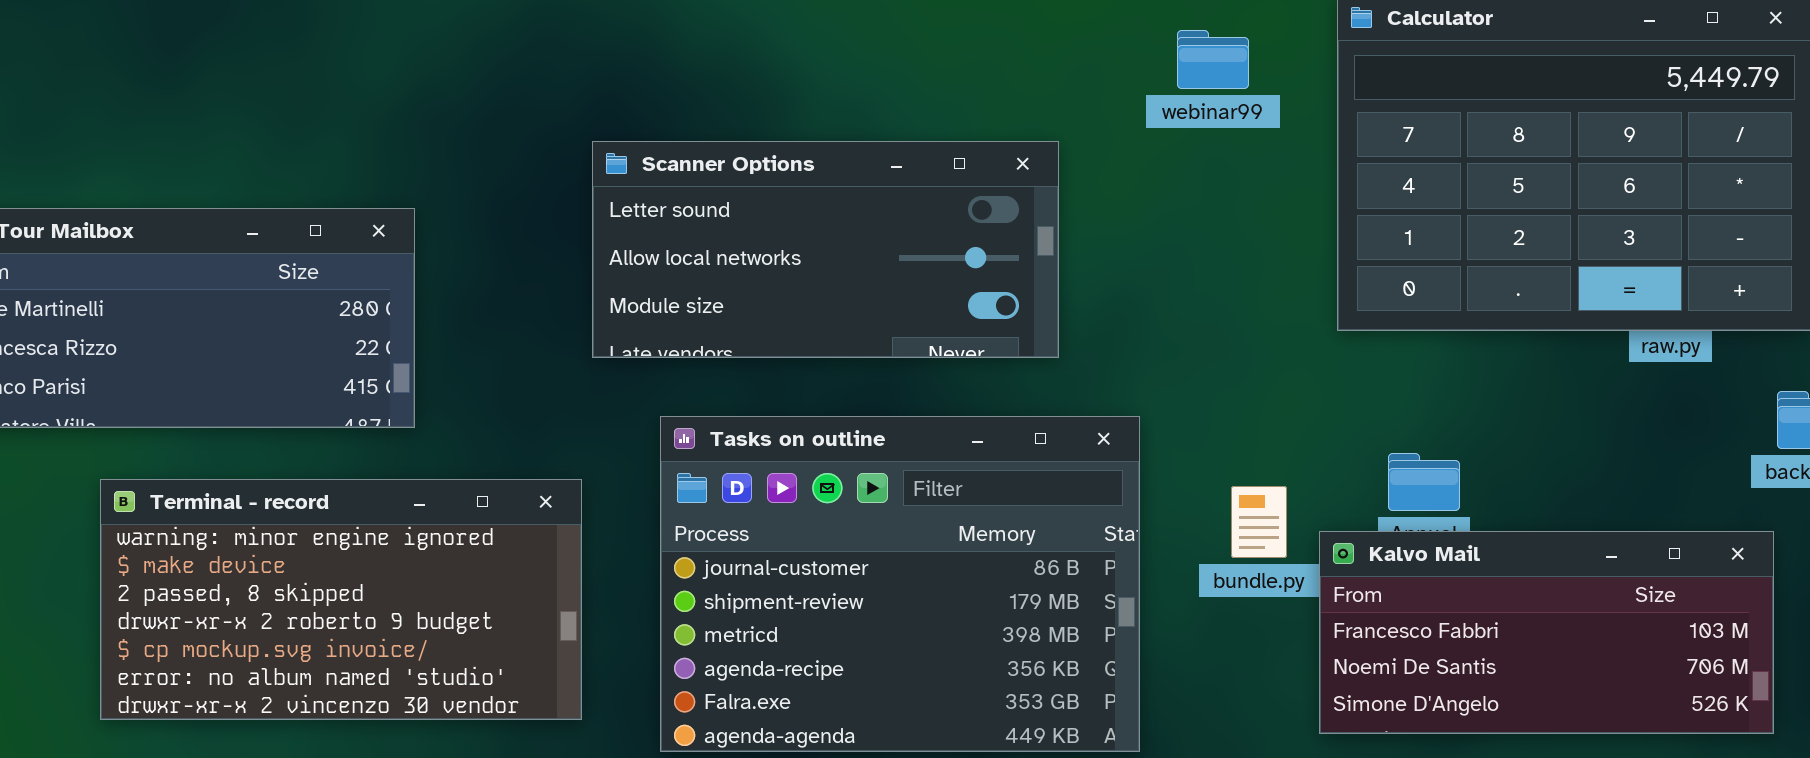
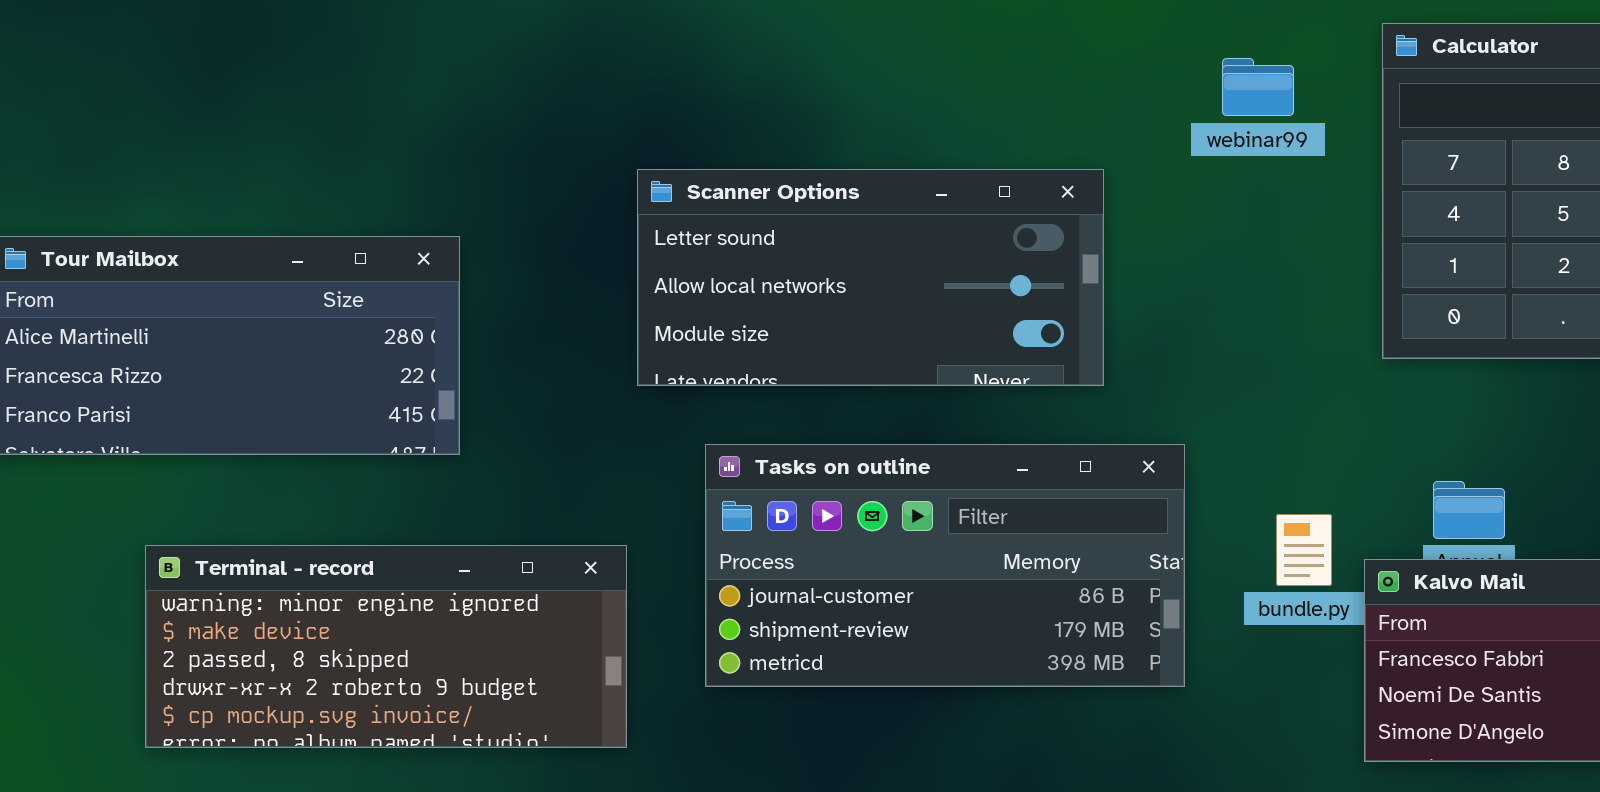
Tasks on outline: [660,416,1140,752] -> [705,444,1185,687], resized
Terminal - record: [100,479,582,720] -> [145,545,627,748], resized

